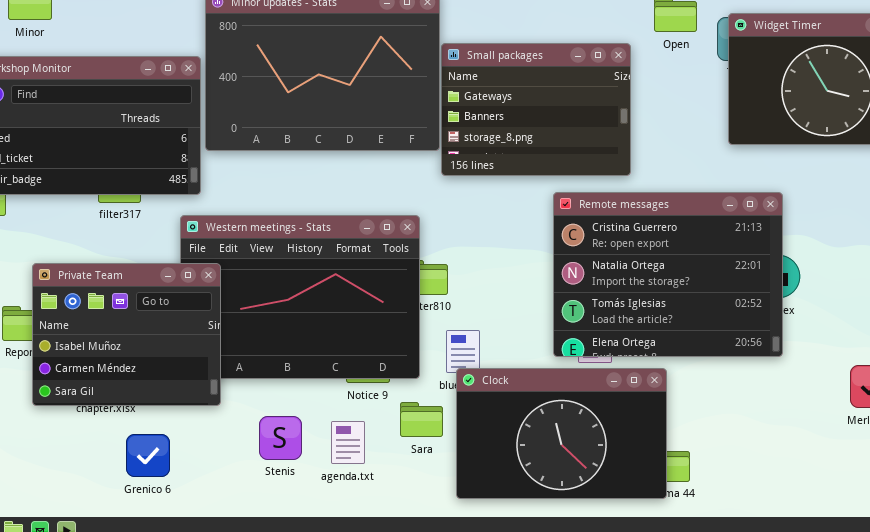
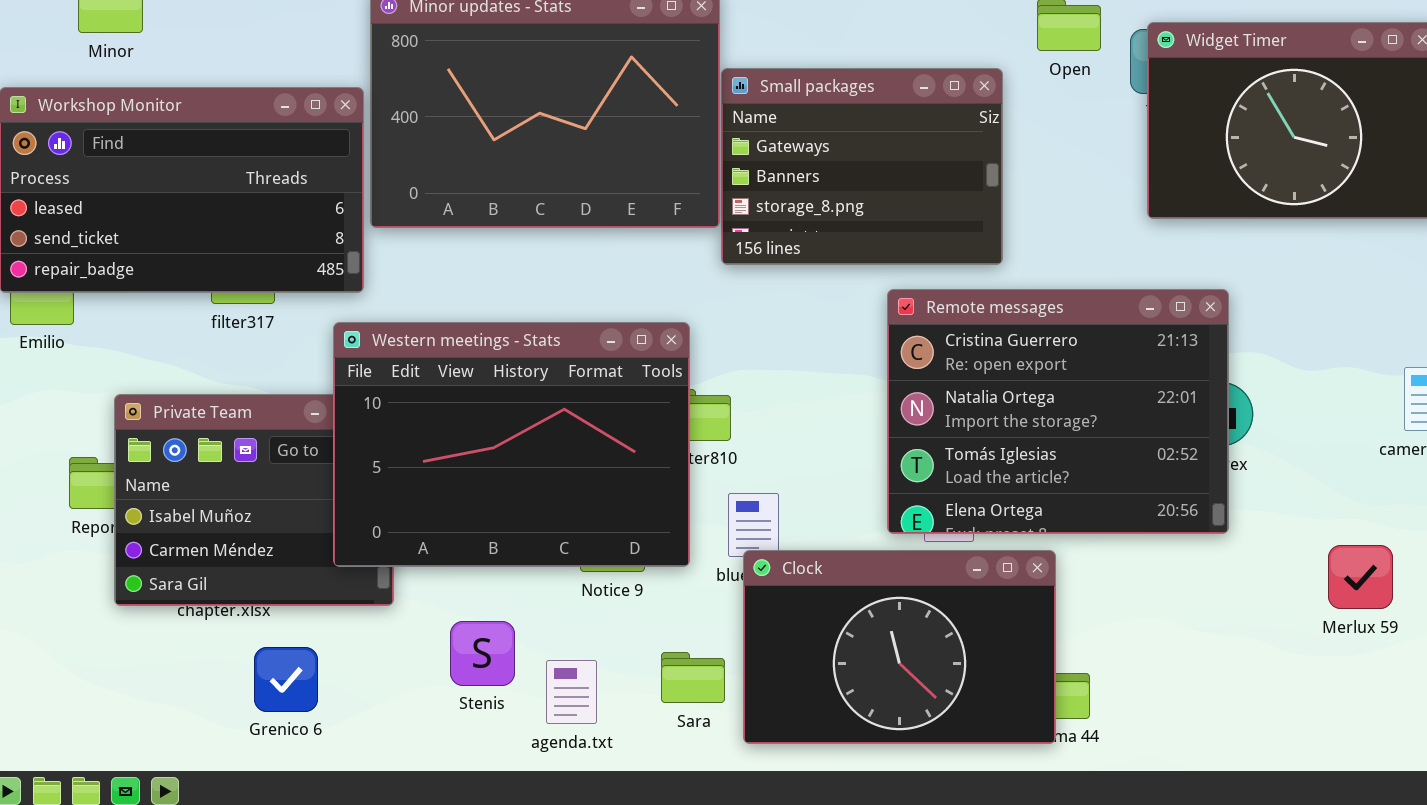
Western meetings - Stats: [180,215,420,379] -> [333,322,690,567], raised
Sara: [400,402,443,437] -> [661,652,725,703], moved
agenda.txt: [331,421,365,464] -> [546,660,597,724], moved

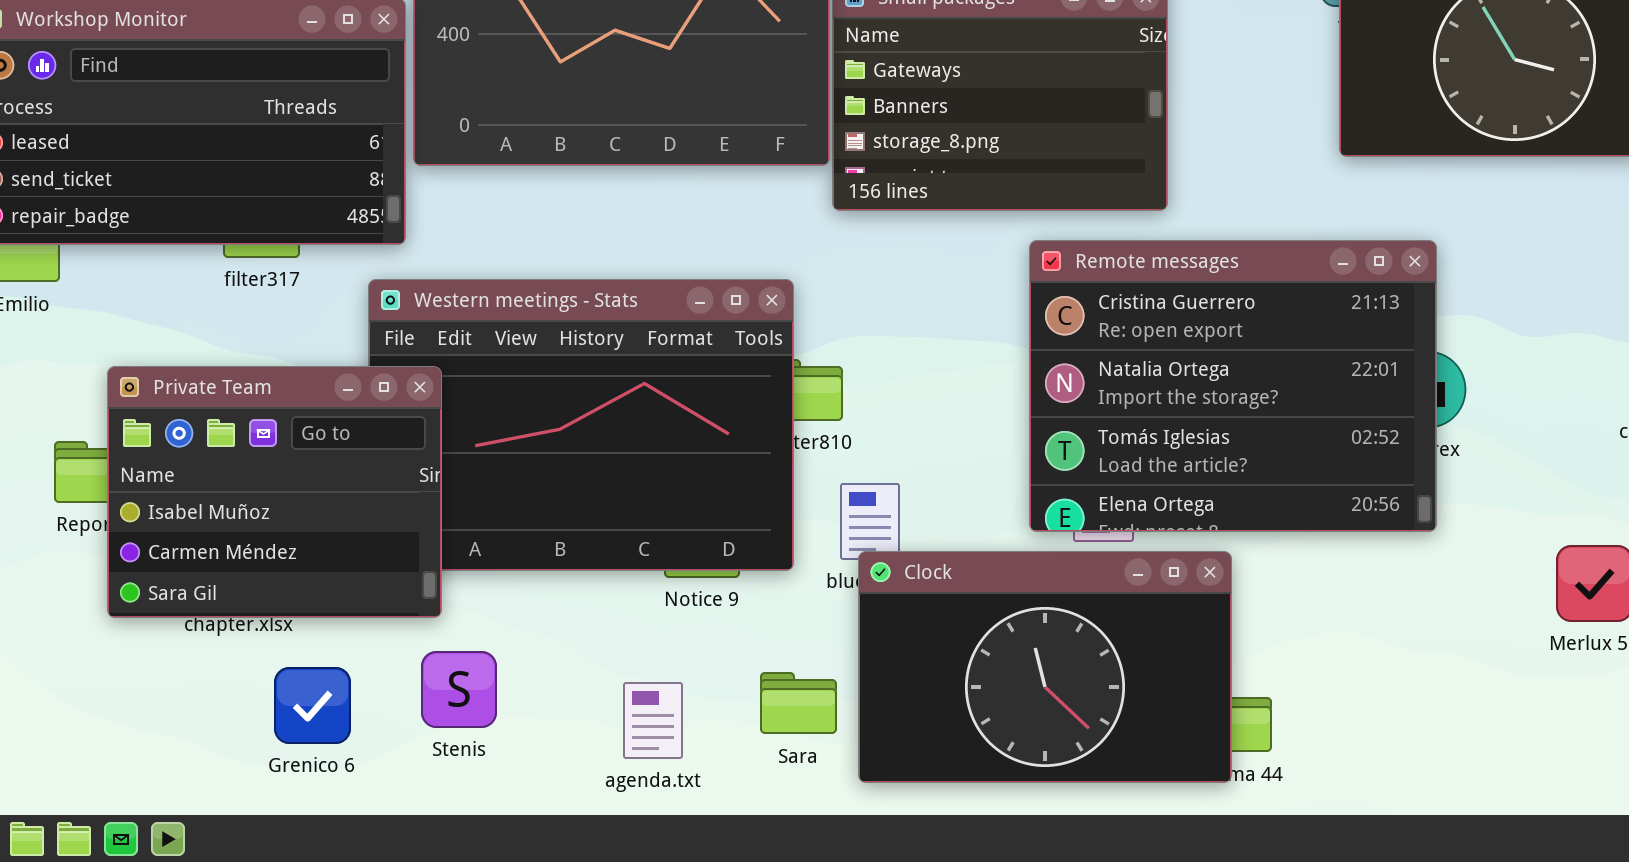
Private Team: [114,394,394,606] -> [107,366,442,618], raised
Stenis: [450,621,515,686] -> [421,651,497,728], moved

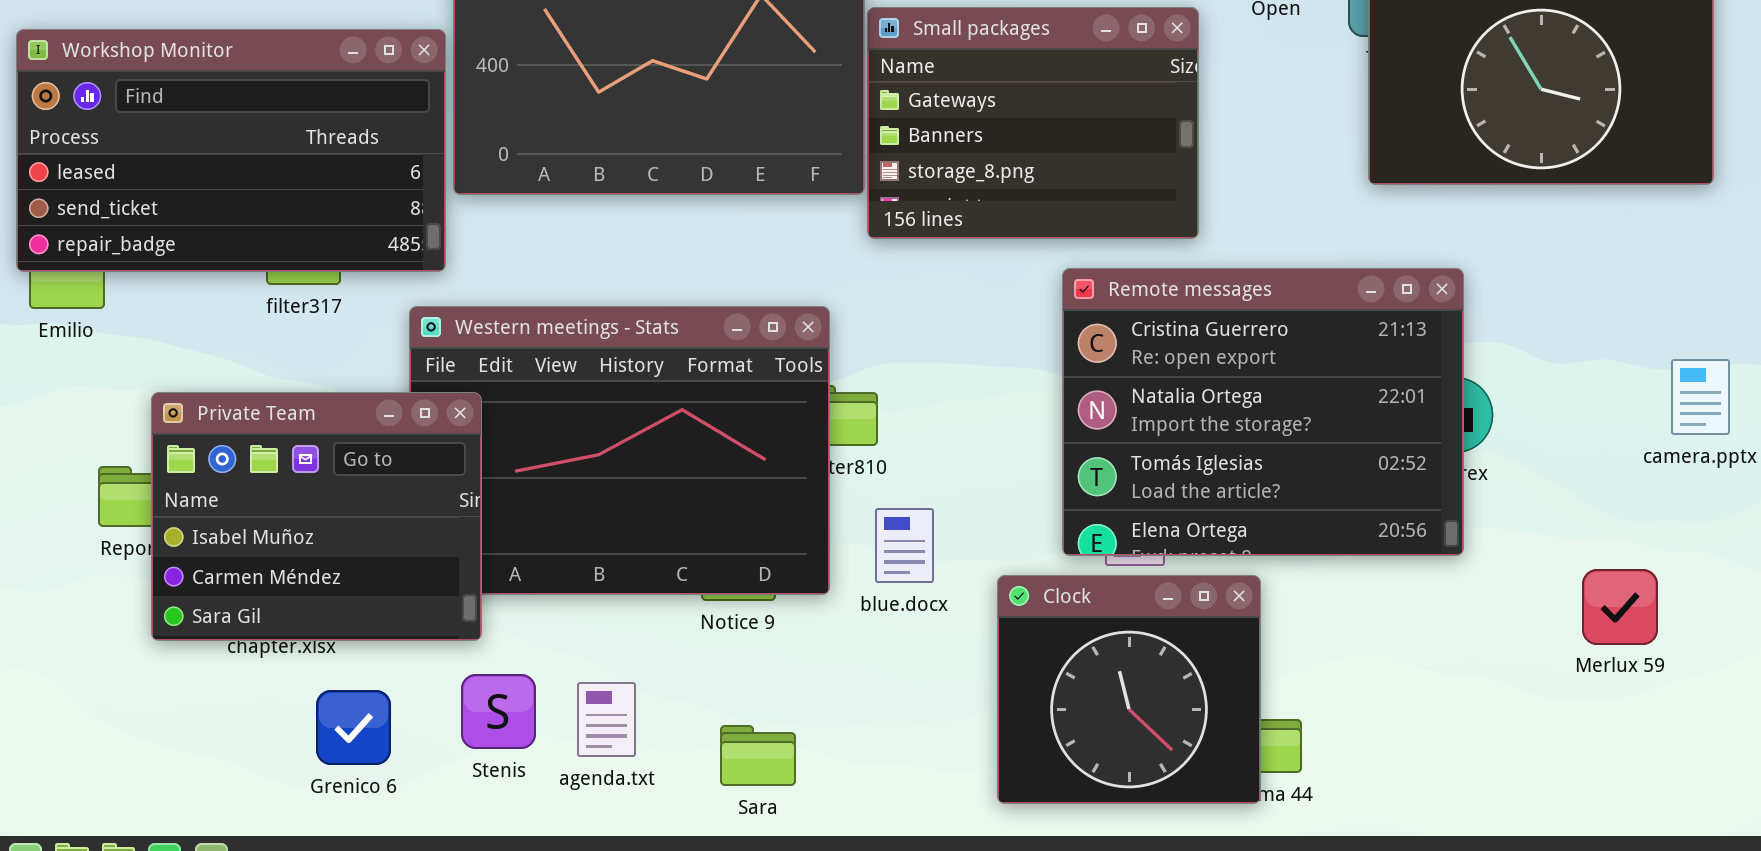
Clock: [858,551,1232,783] -> [997,575,1261,804], resized
Sara: [760,672,837,734] -> [720,725,796,786], moved
agenda.txt: [623,682,683,759] -> [577,682,636,757], moved

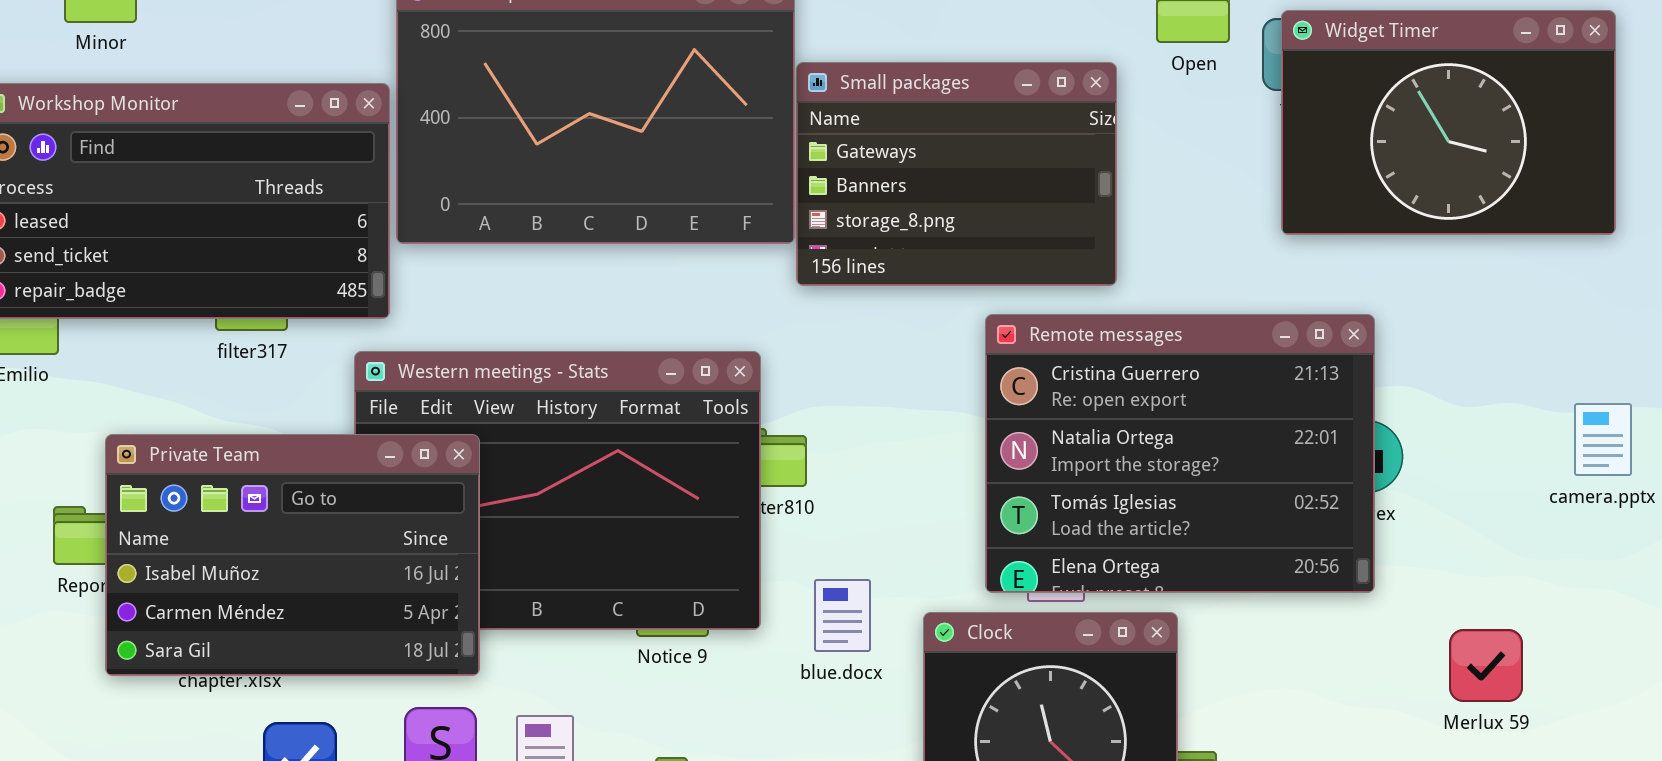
Private Team: [151,392,482,641] -> [105,434,480,676], resized
blue.docx: [875,508,934,583] -> [814,579,871,652], moved
Merlux 59: [1582,569,1658,645] -> [1449,629,1523,702], moved

